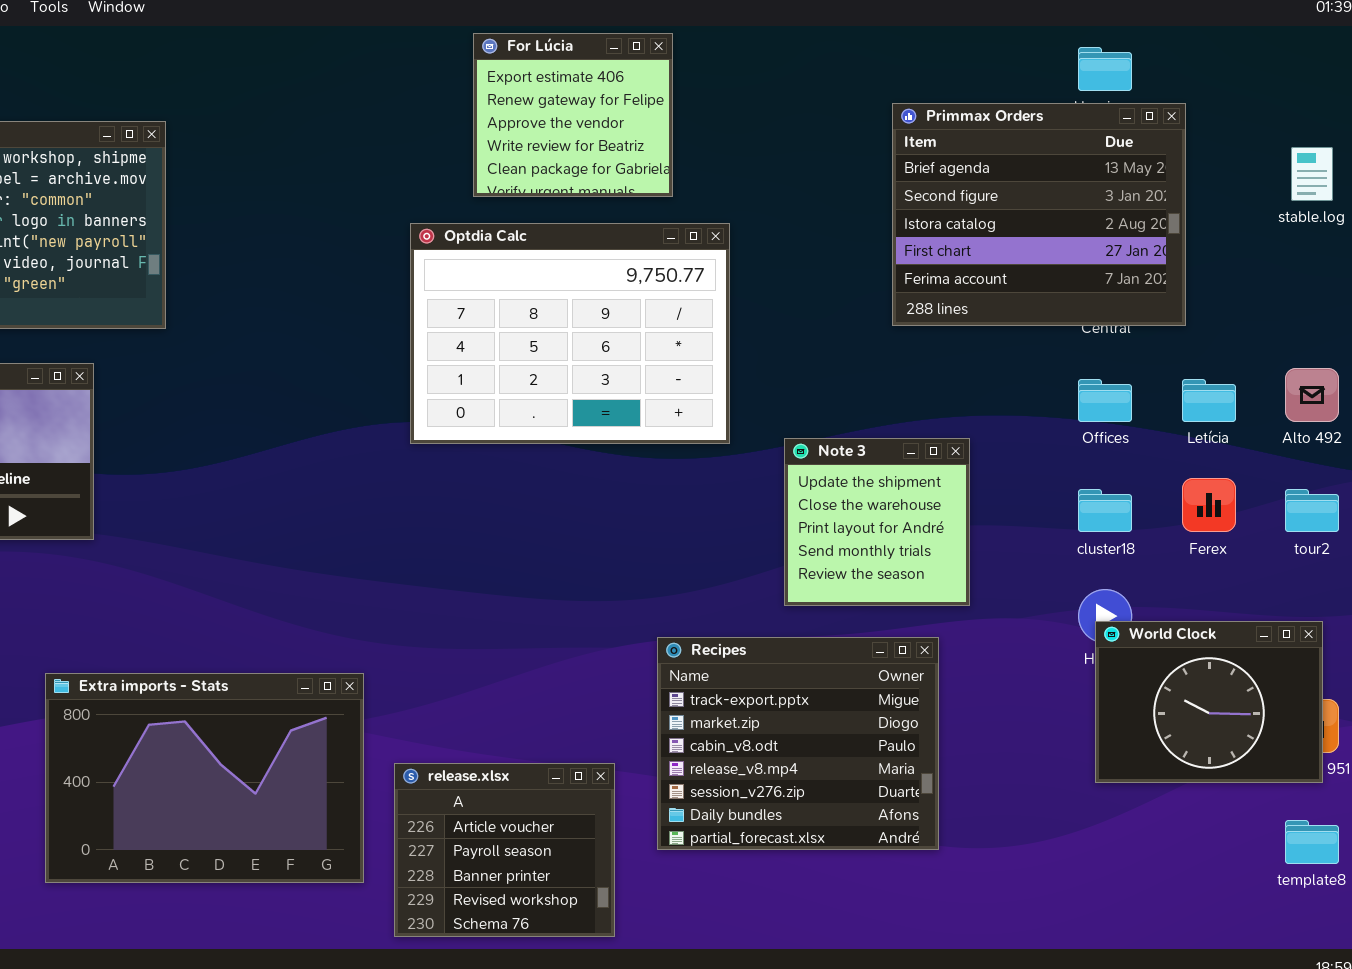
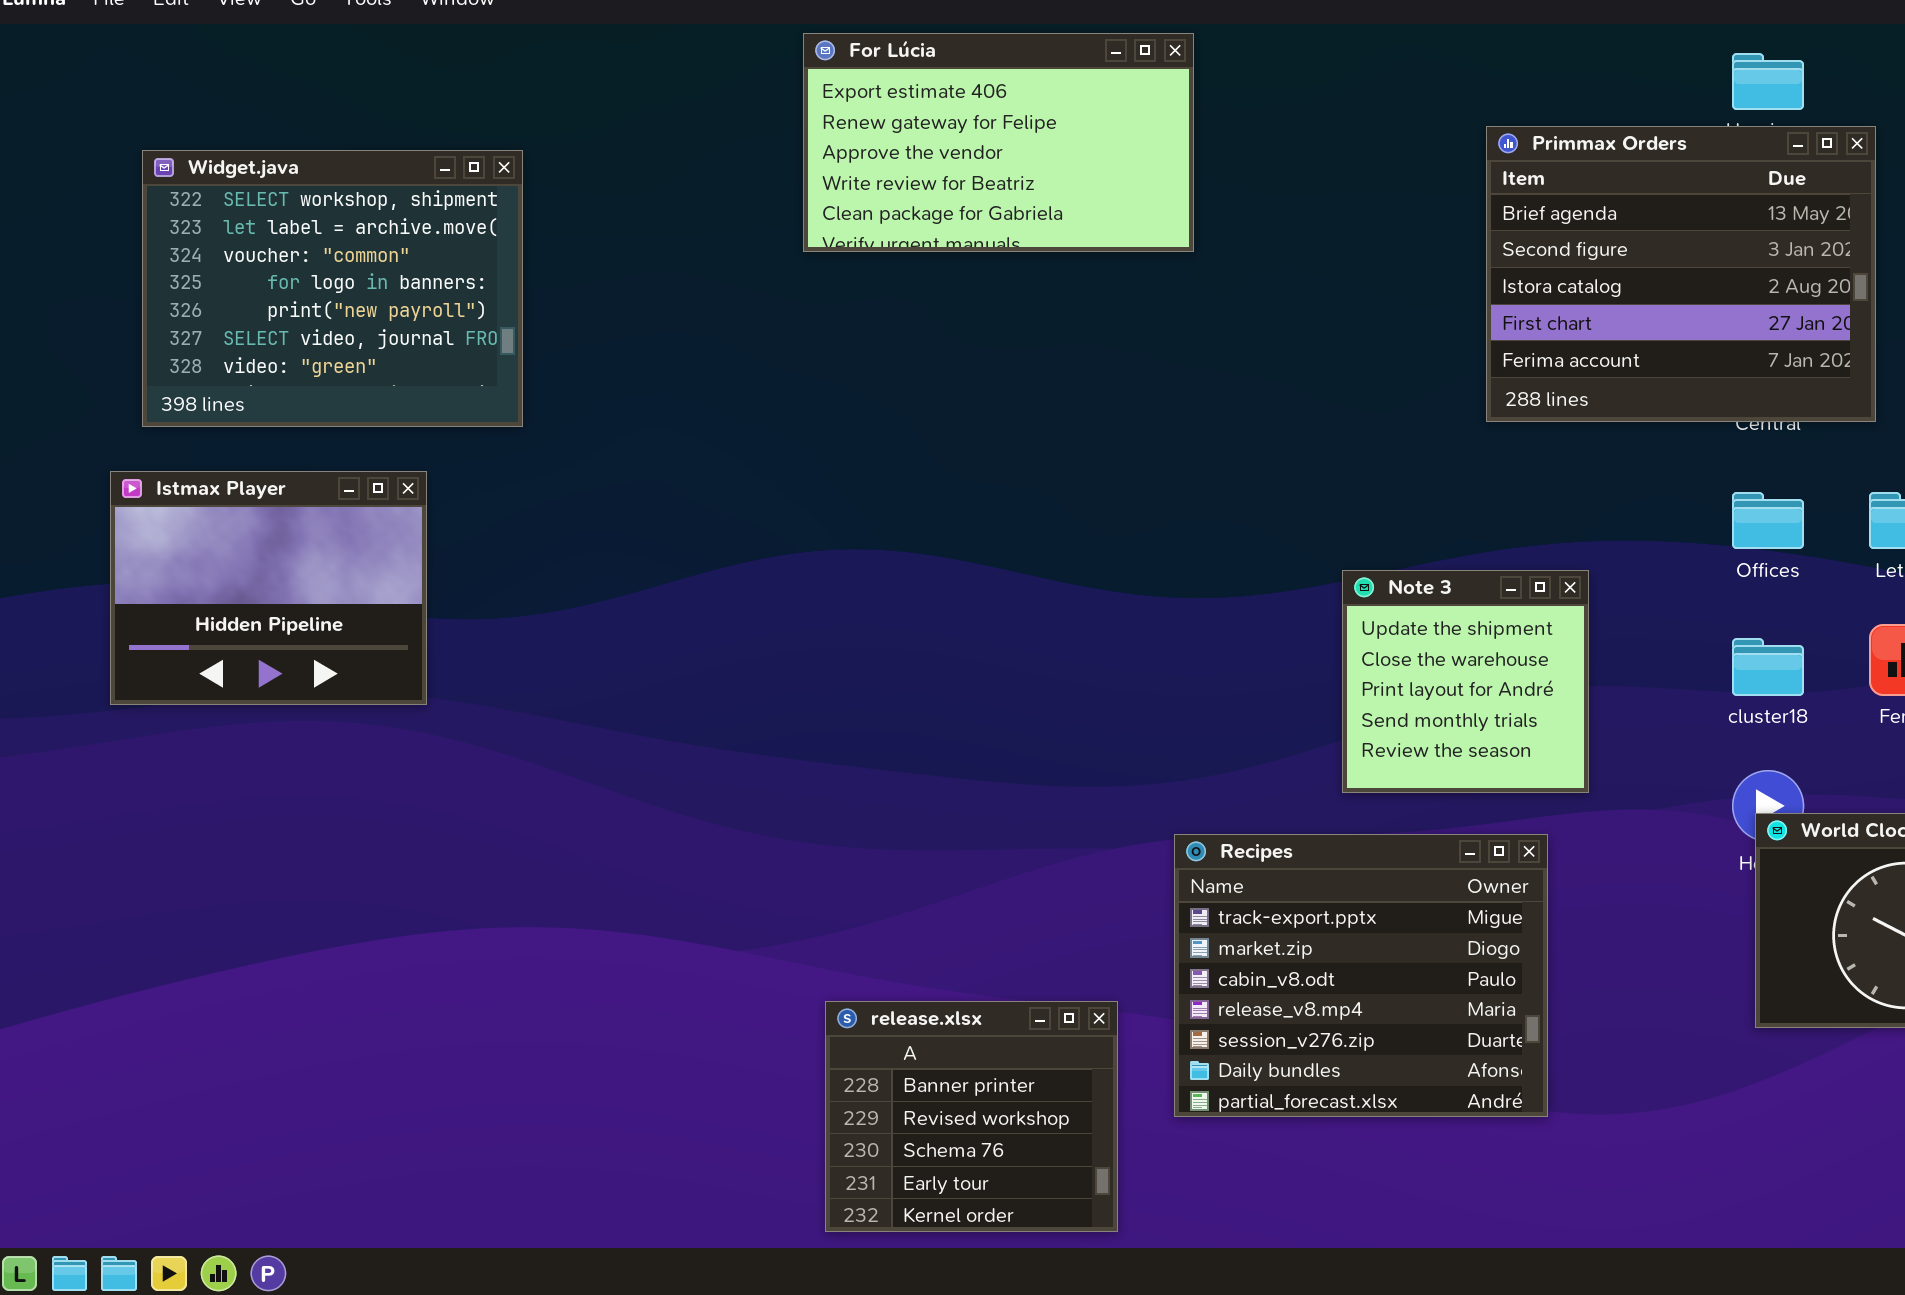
For Lúcia: [473,33,673,197] -> [803,33,1194,252], resized
Optdia Calc: [410,223,730,444] -> none, closed
Extra imports - Stats: [45,673,364,883] -> none, closed
release.xlsx: [394,763,615,937] -> [825,1001,1118,1232], scrolled down 2 rows

